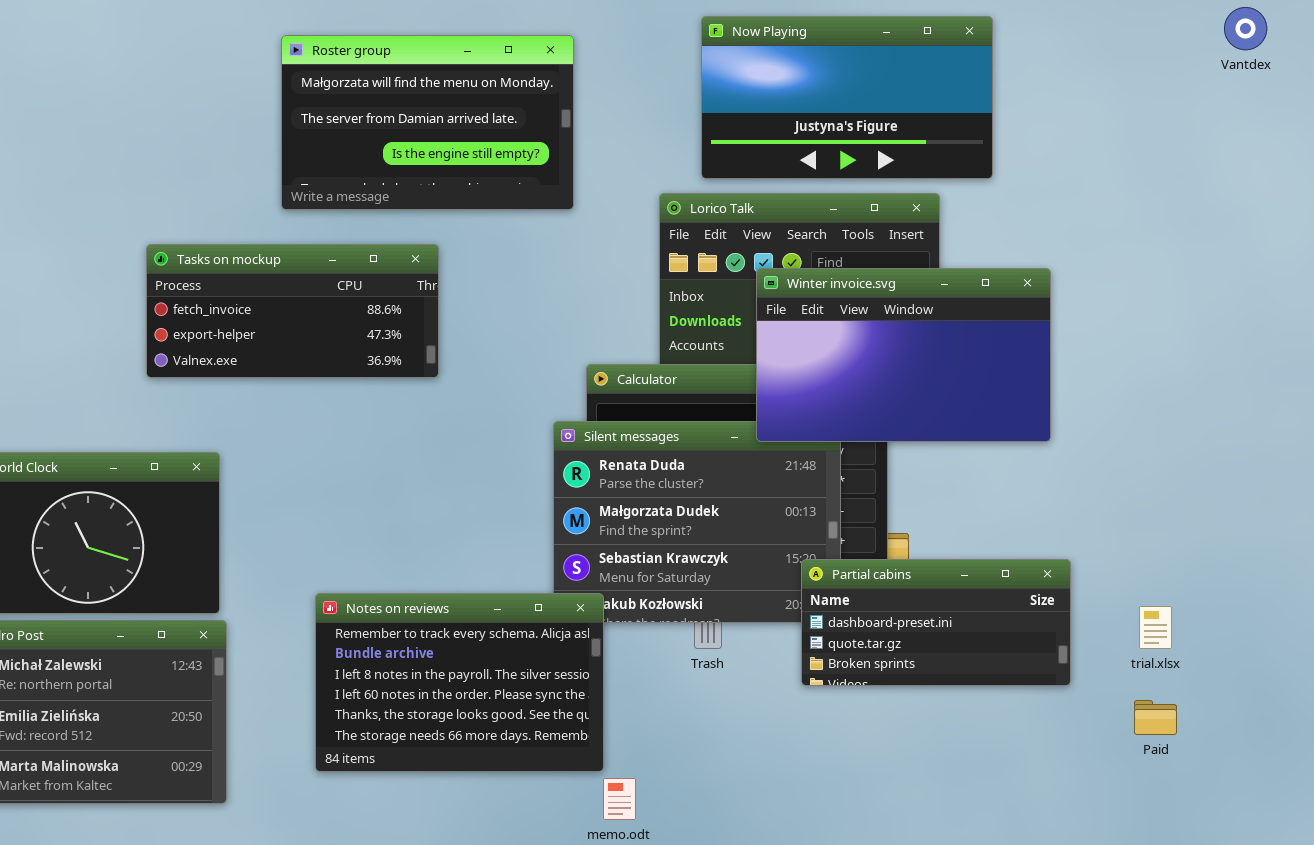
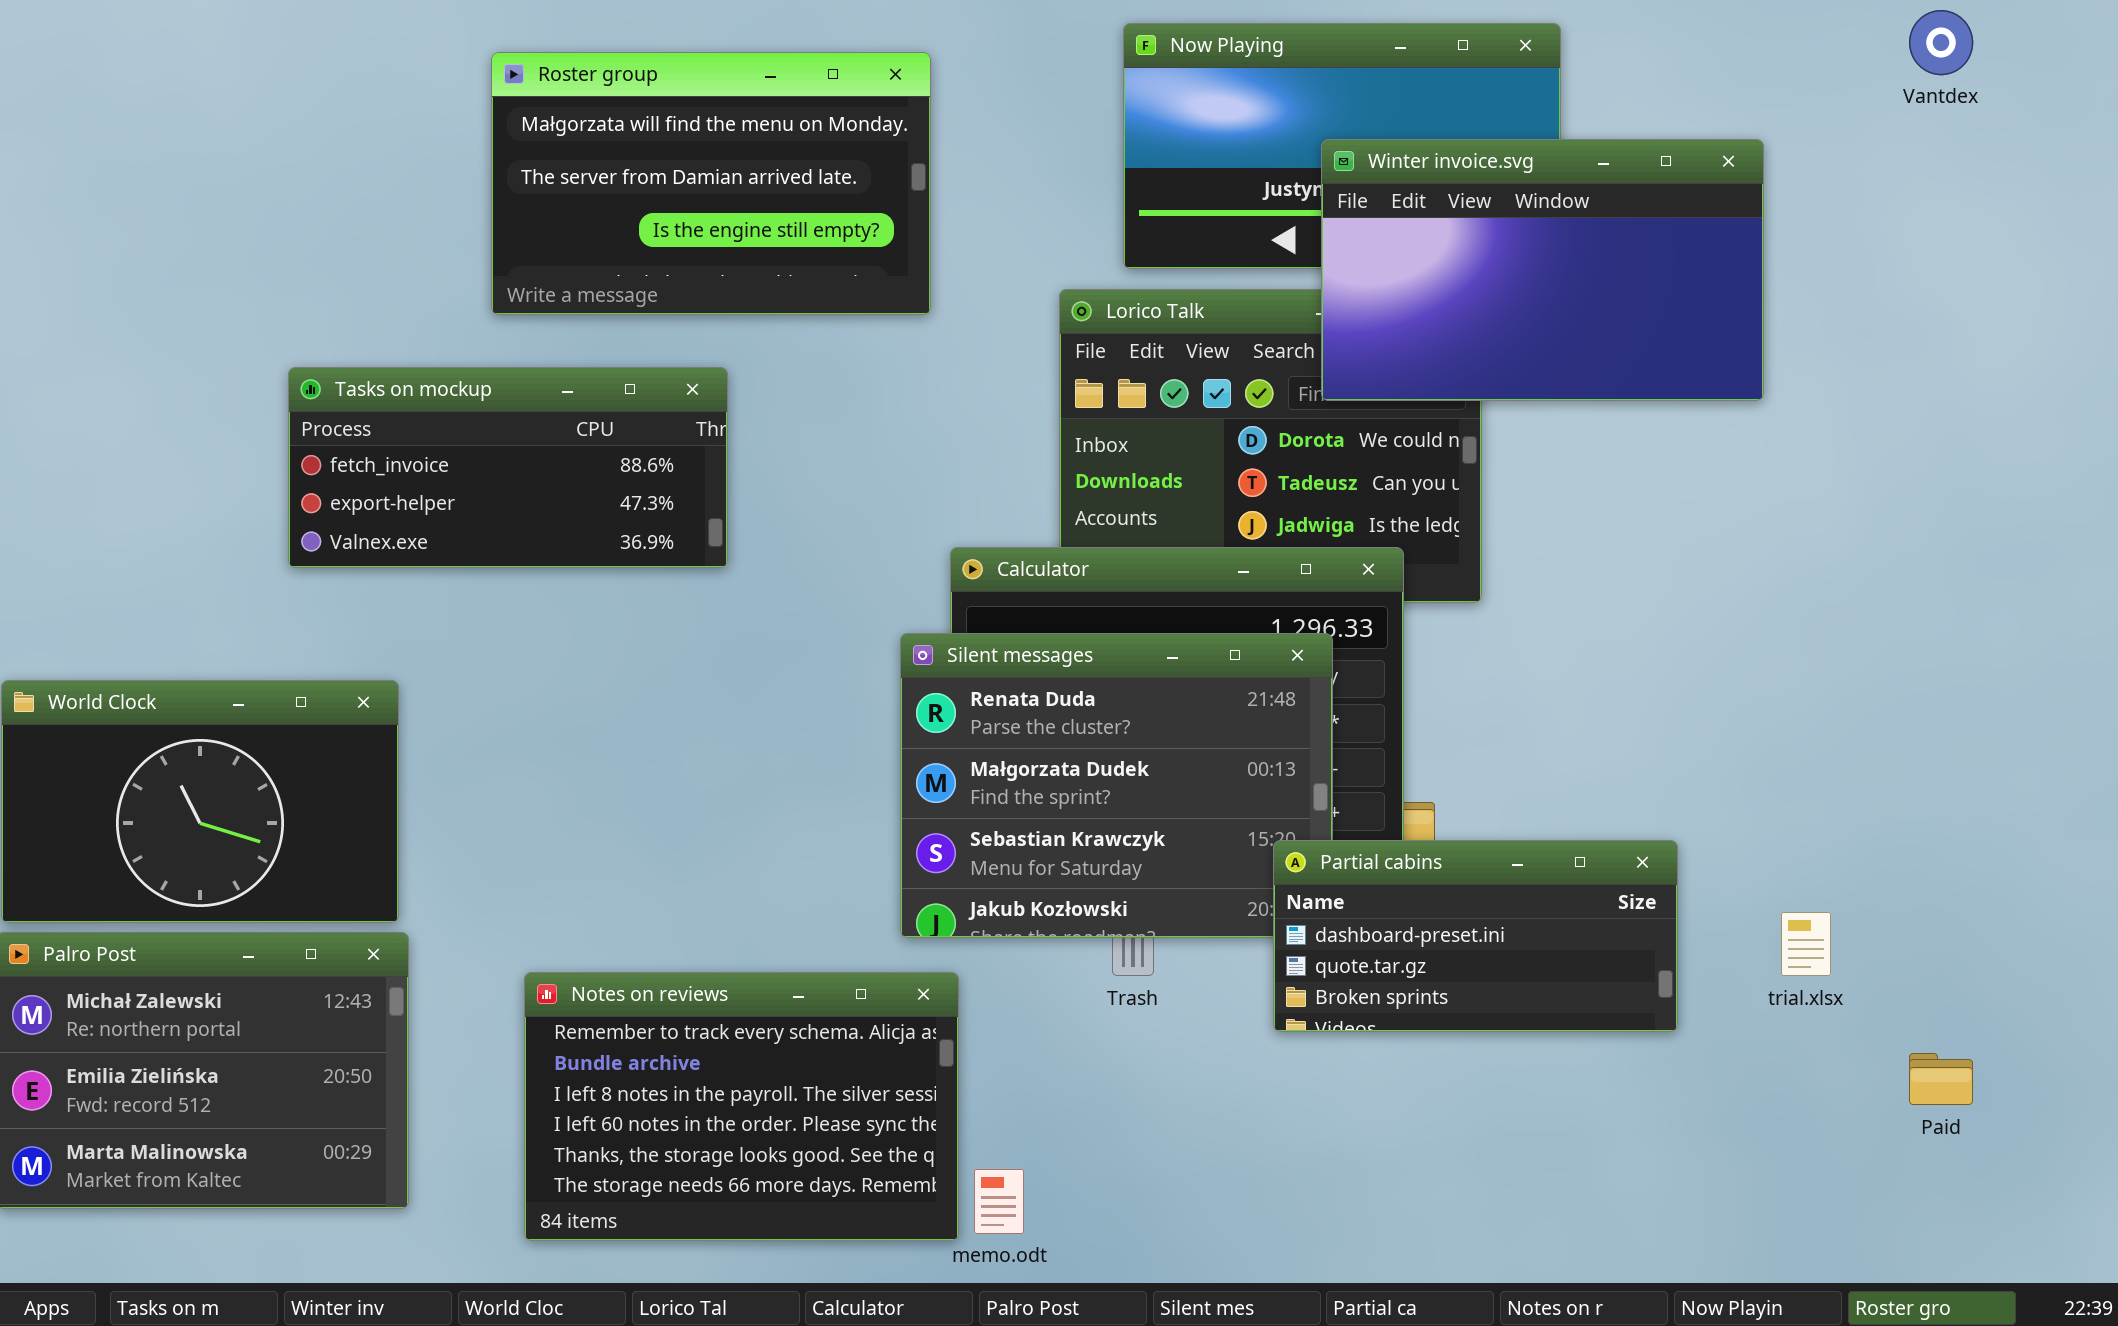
Winter invoice.svg: [756,268,1051,442] -> [1321,139,1764,401], moved
Notes on reviews: [315,593,604,772] -> [524,972,959,1241], moved
Paid: [1134,700,1177,735] -> [1909,1053,1973,1105], moved

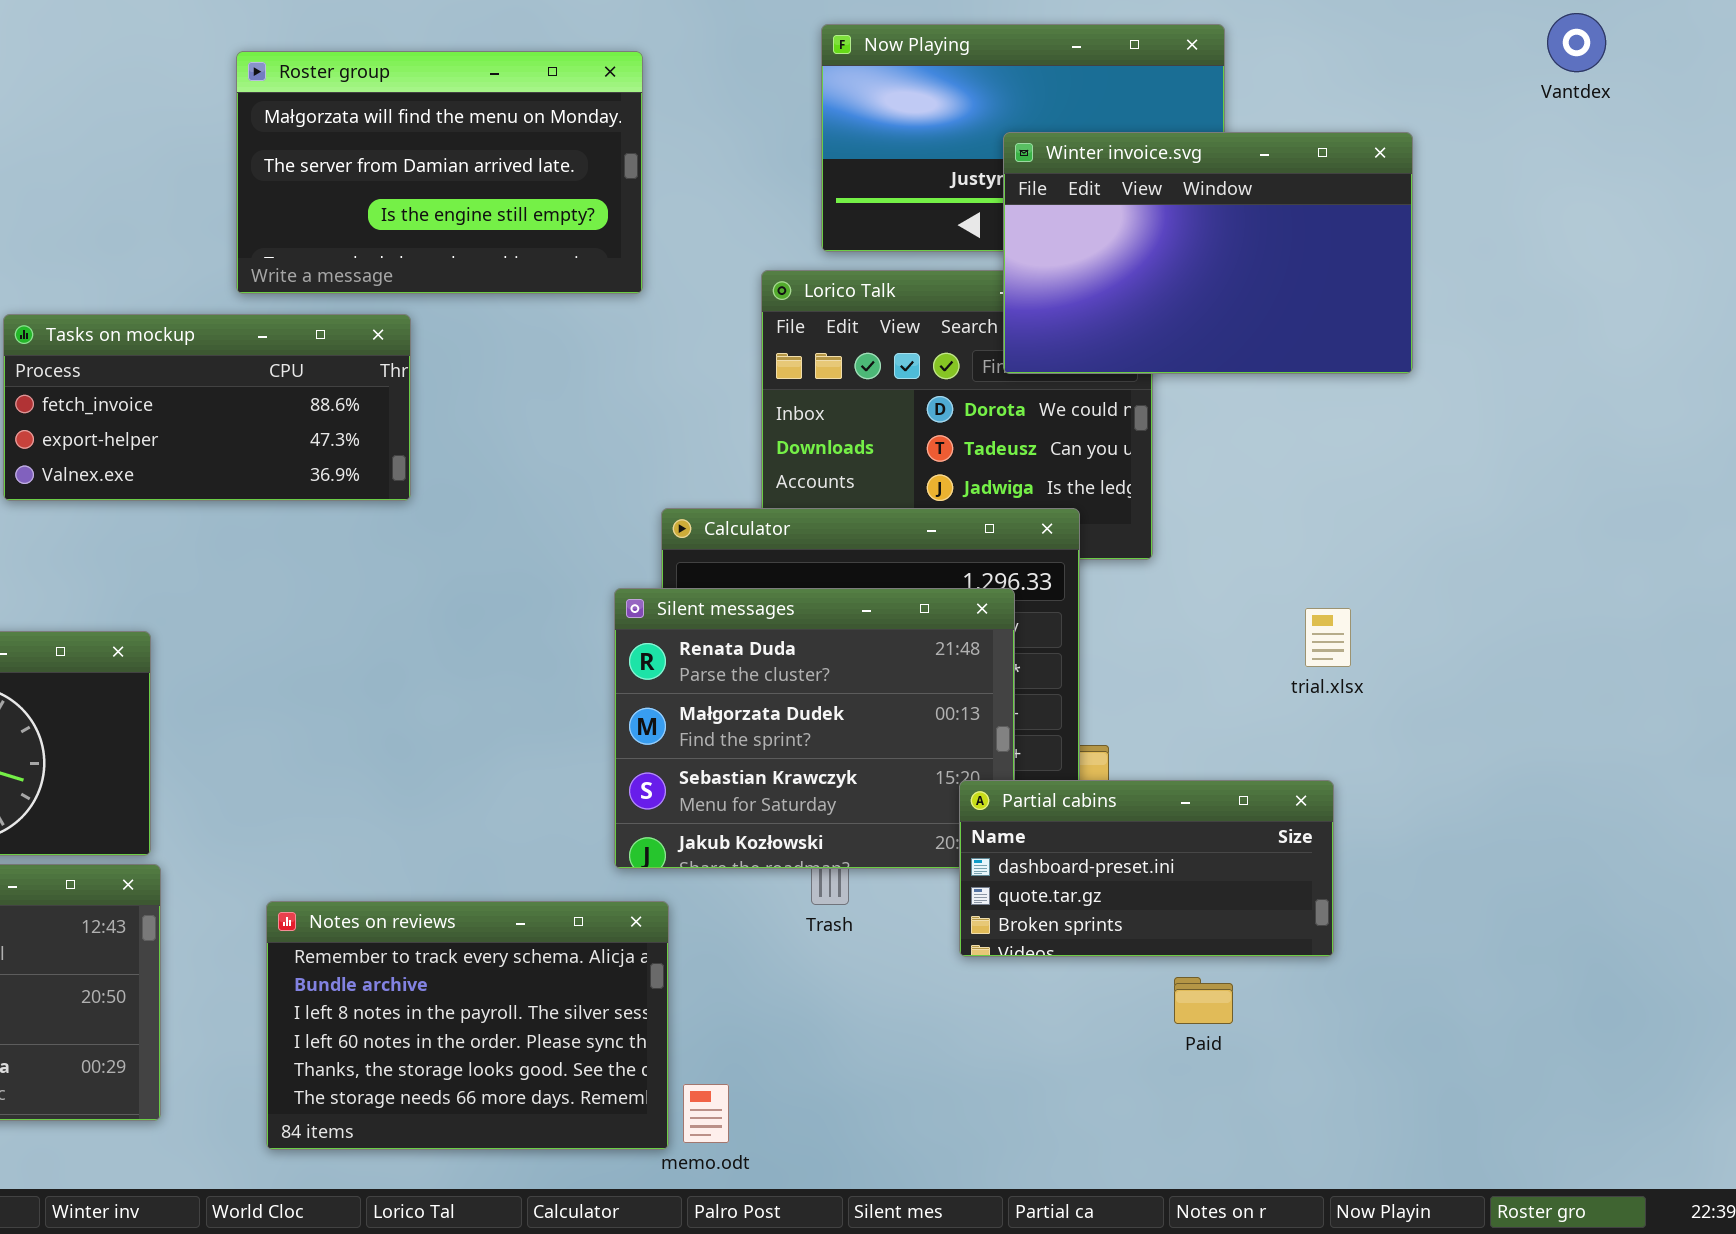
Tasks on mockup: [288,367,728,568] -> [3,314,411,501], moved
trial.xlsx: [1781,912,1831,976] -> [1305,608,1351,667], moved
Paid: [1909,1053,1973,1105] -> [1174,977,1233,1024], moved

